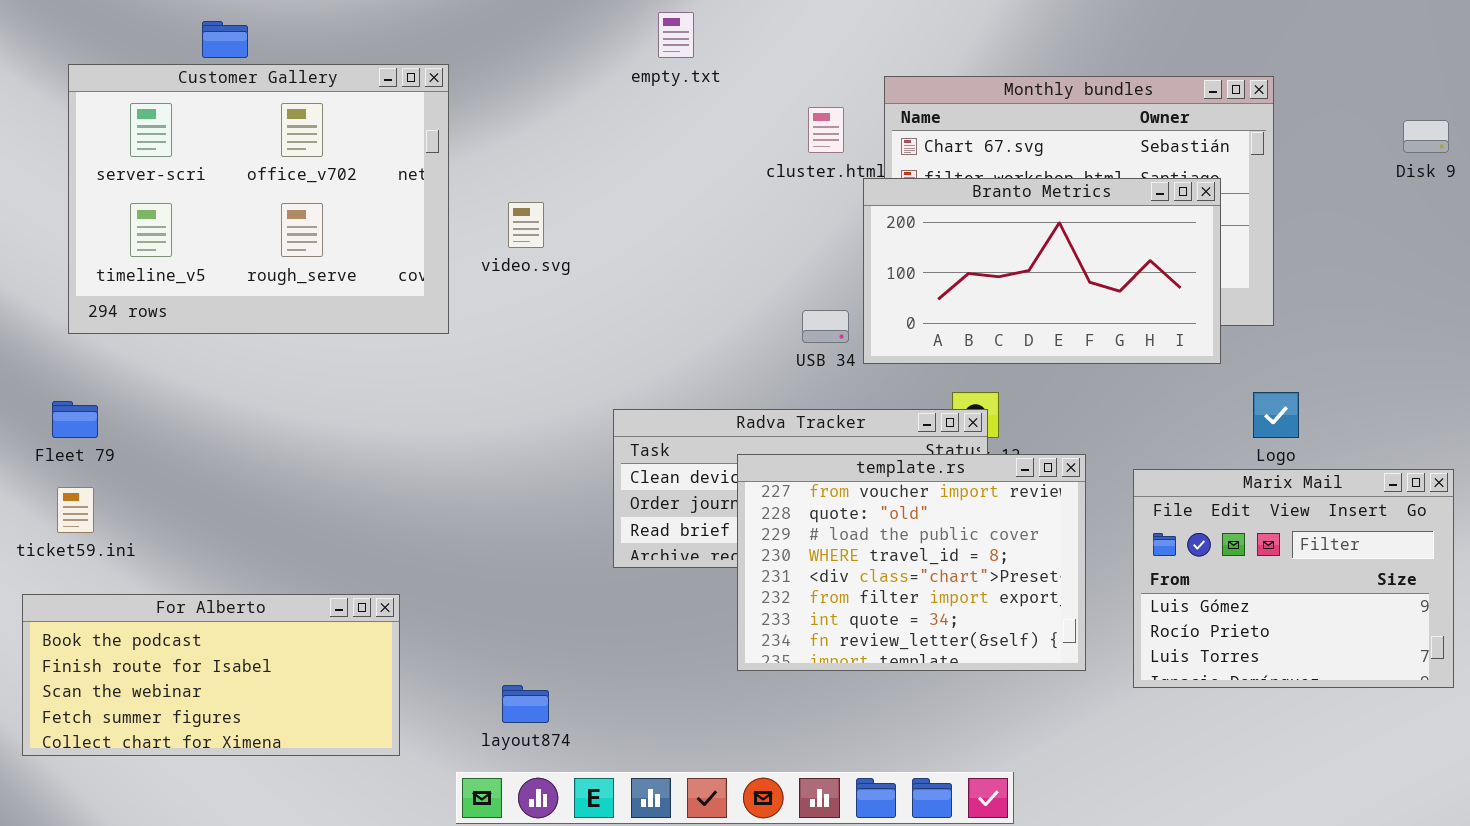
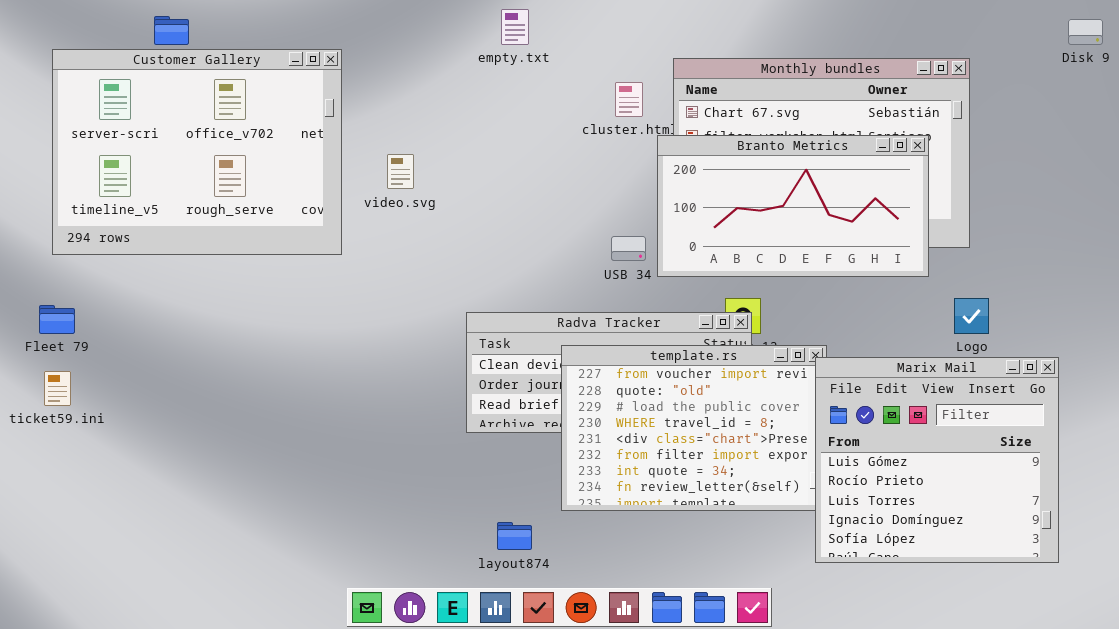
Disk 9: [1403,120,1449,153] -> [1068,19,1103,45], moved
Marix Mail: [1133,469,1454,688] -> [815,357,1059,563], moved, resized
For Alberto: [22,594,400,756] -> none, closed
layout874: [502,685,549,723] -> [497,522,532,550], moved

